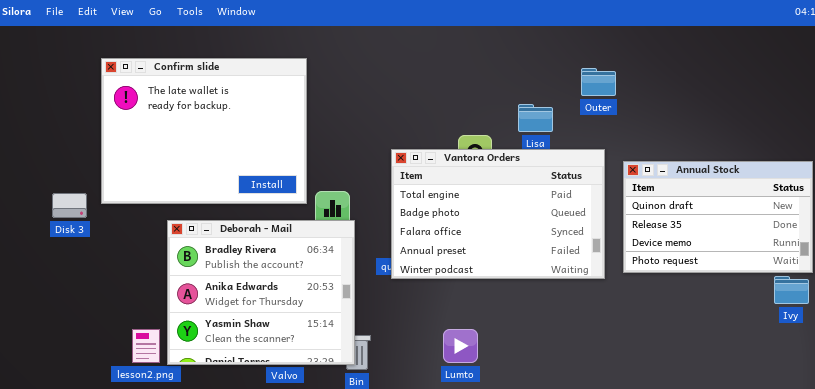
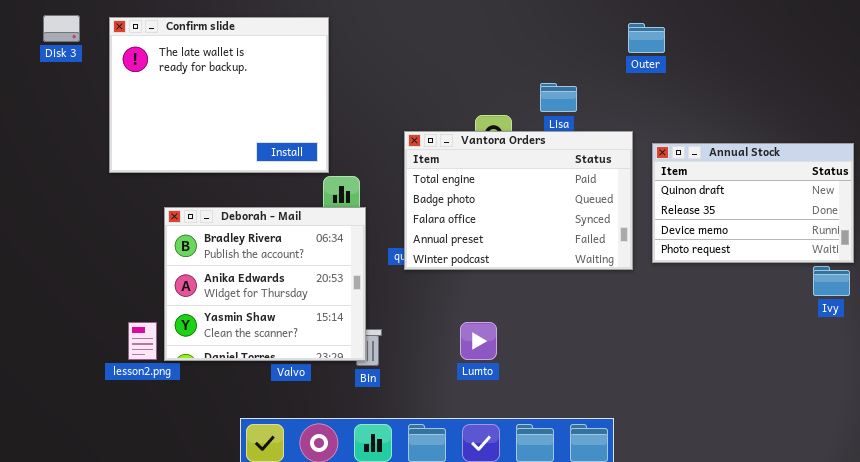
Confirm slide: [101,58,307,204] -> [109,17,329,173], moved
Outer: [581,68,616,96] -> [628,23,665,53], moved
Disk 3: [52,193,87,218] -> [43,15,80,42], moved

